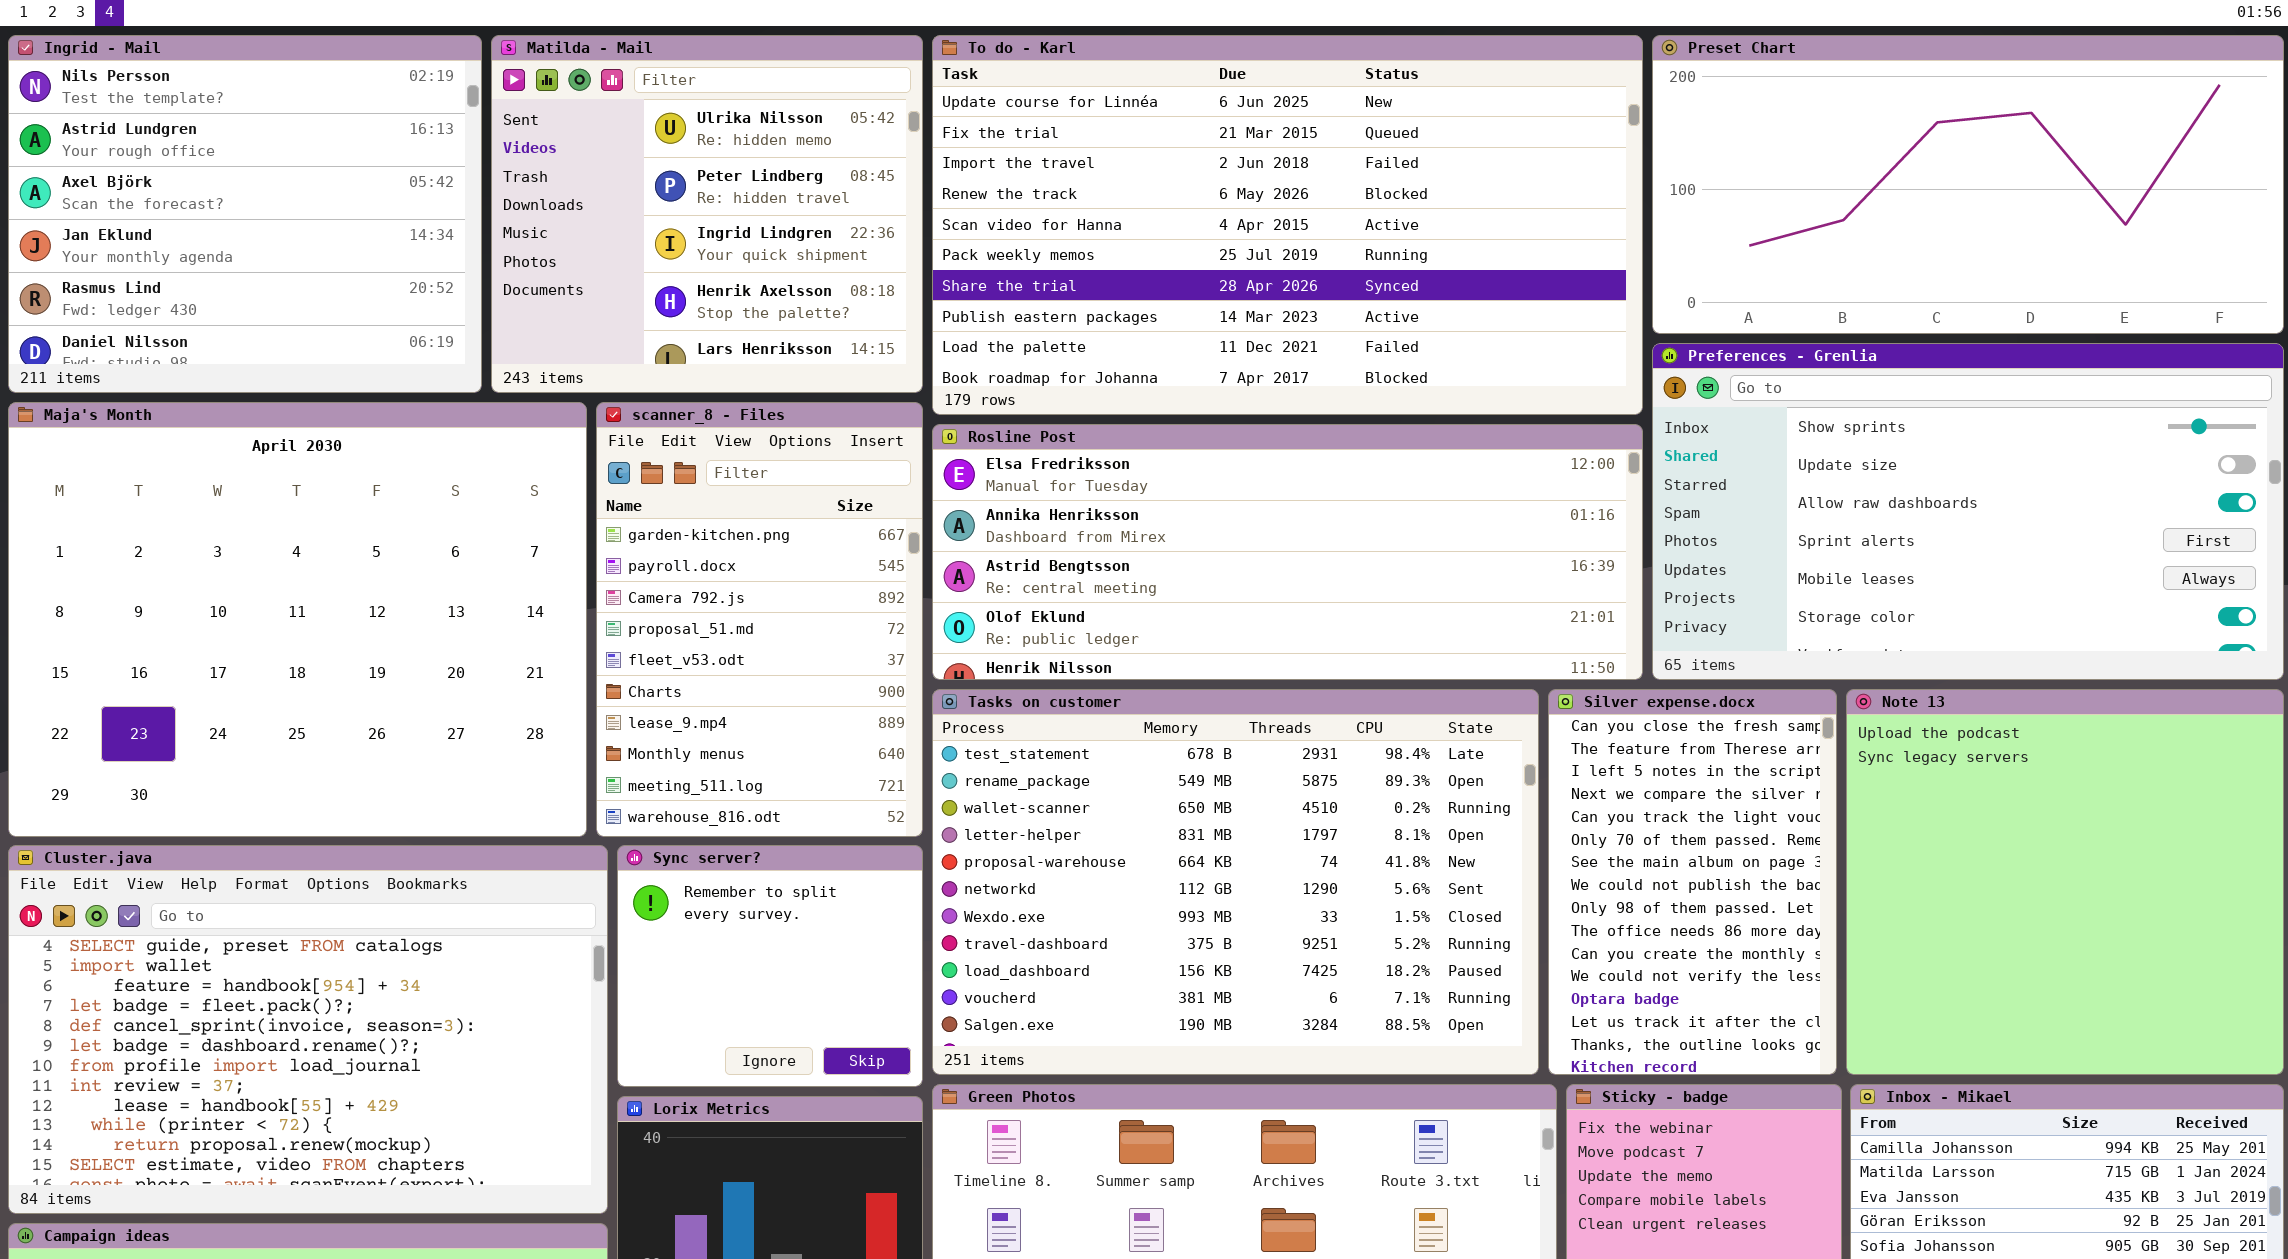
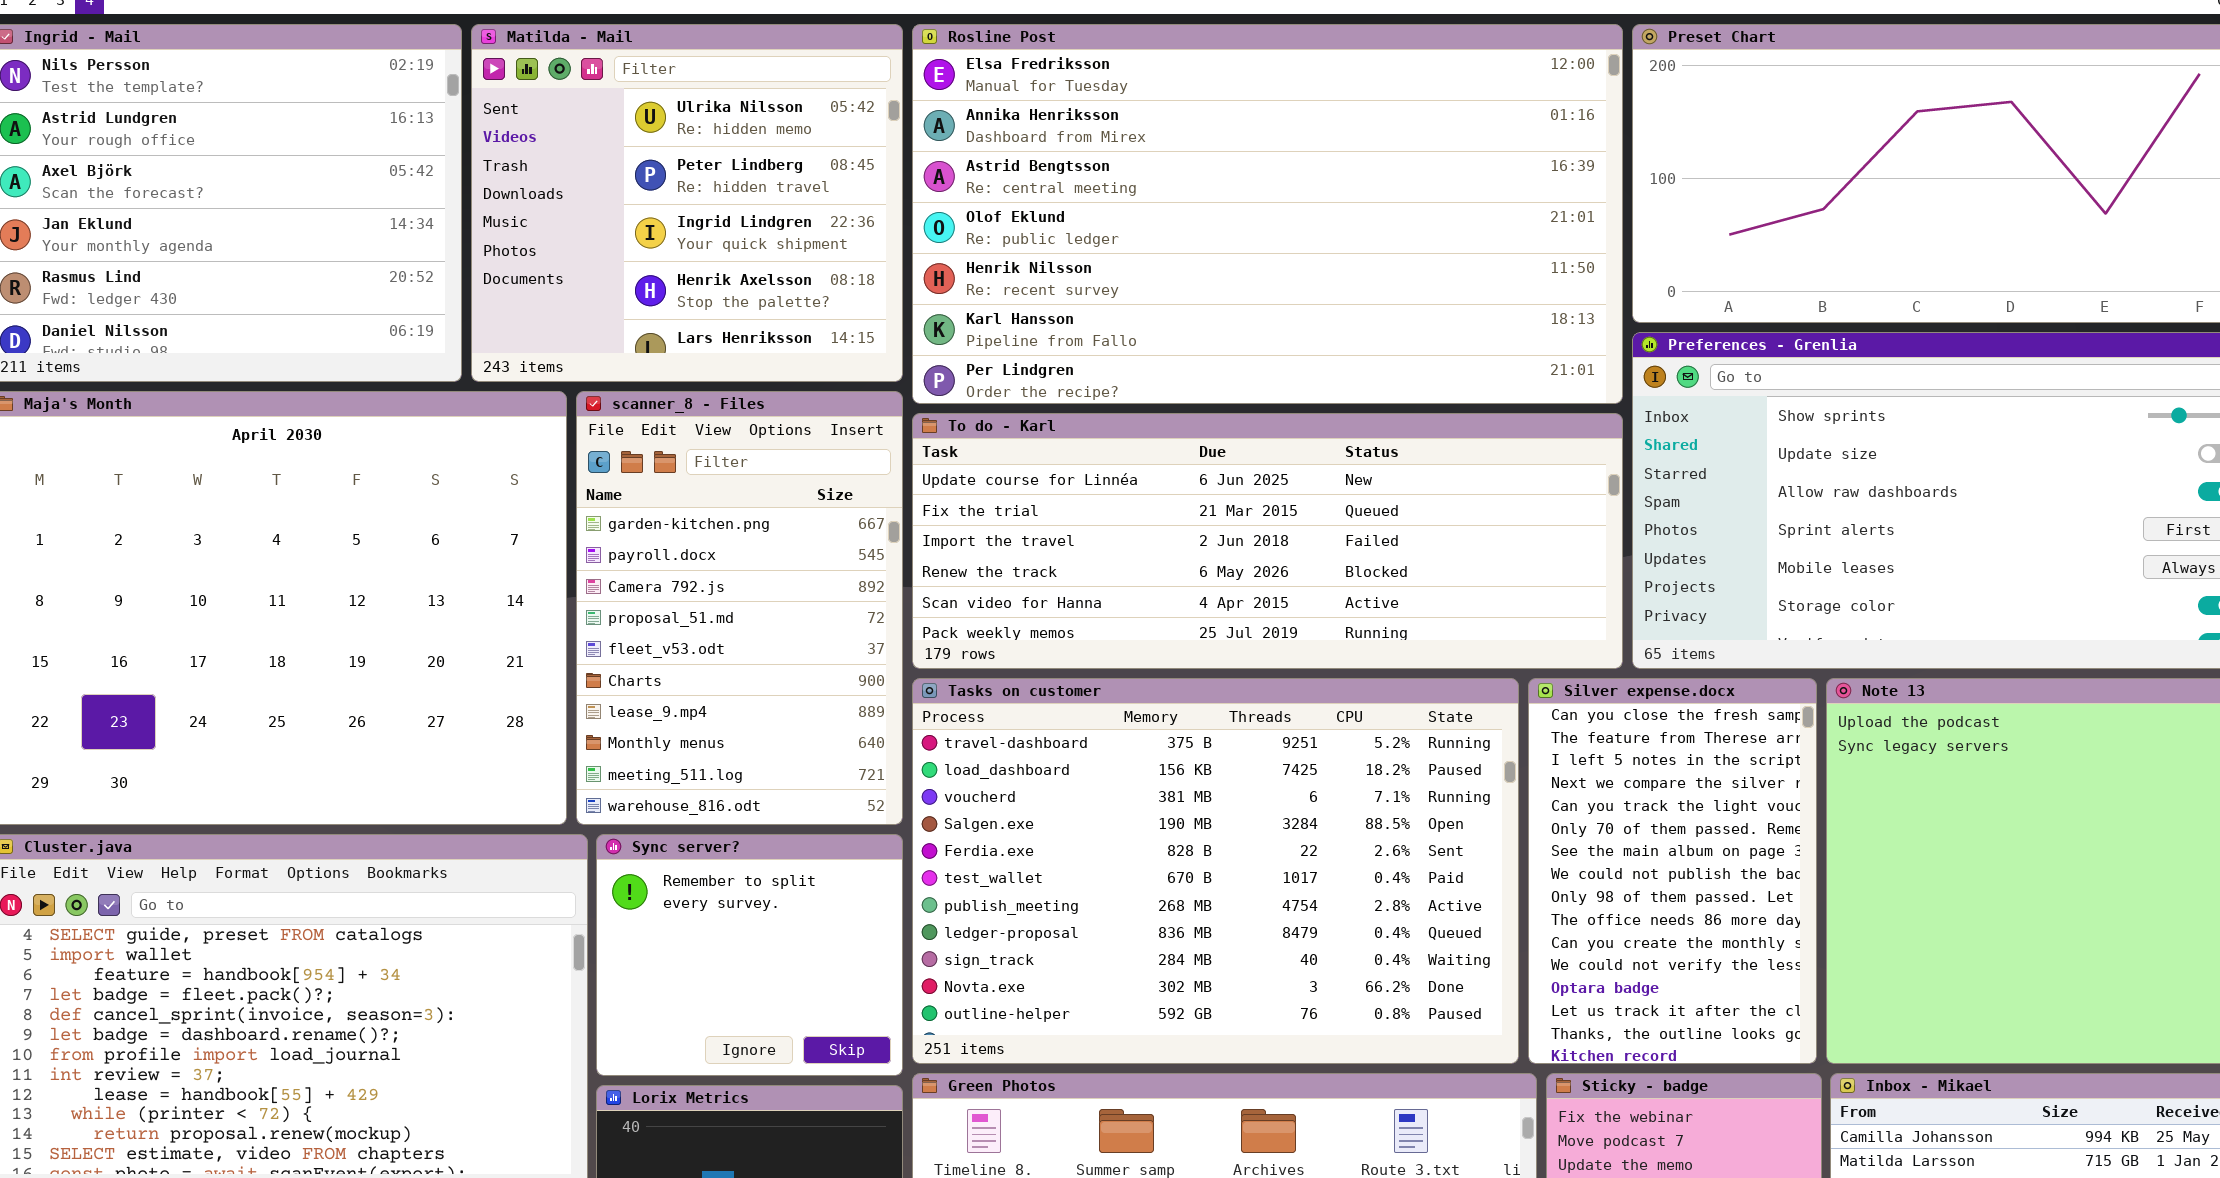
To do - Karl: [932,35,1643,415] -> [912,413,1623,669], moved, resized
Rosline Post: [932,424,1643,680] -> [912,24,1623,404], moved, resized
Tasks on customer: [932,689,1539,1075] -> [912,678,1519,1064], scrolled down 7 rows

